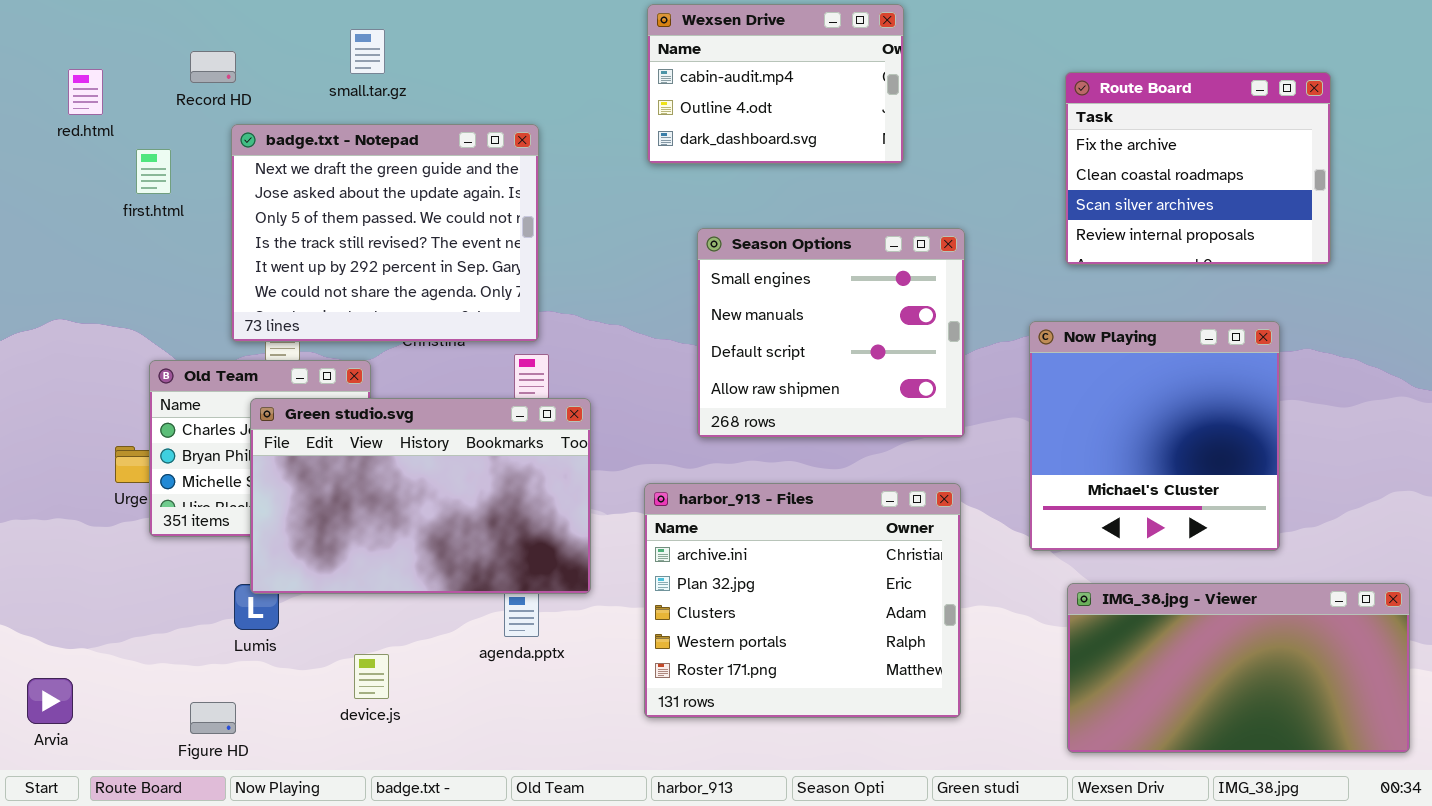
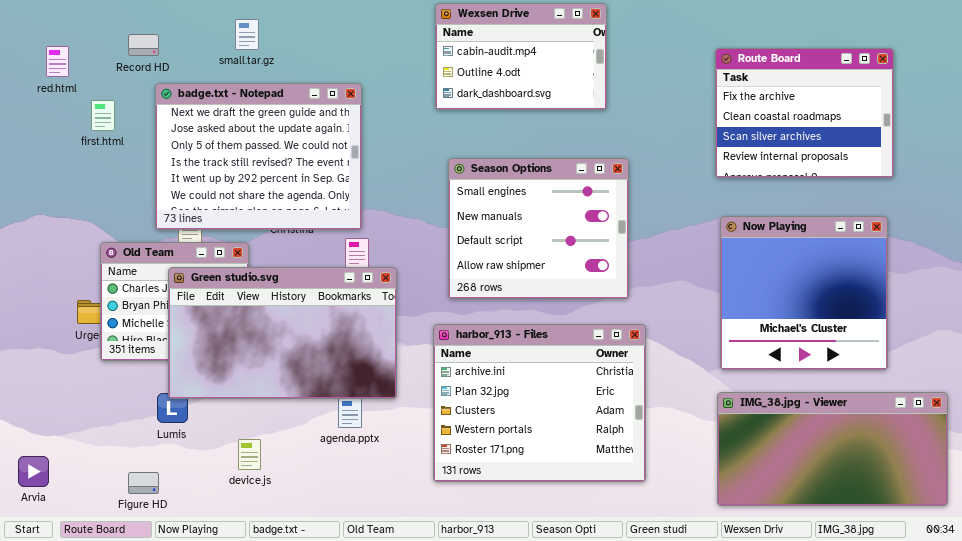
Season Options: [697,228,965,438] -> [448,158,629,299], moved
Now Playing: [1029,321,1280,551] -> [720,216,888,370], moved

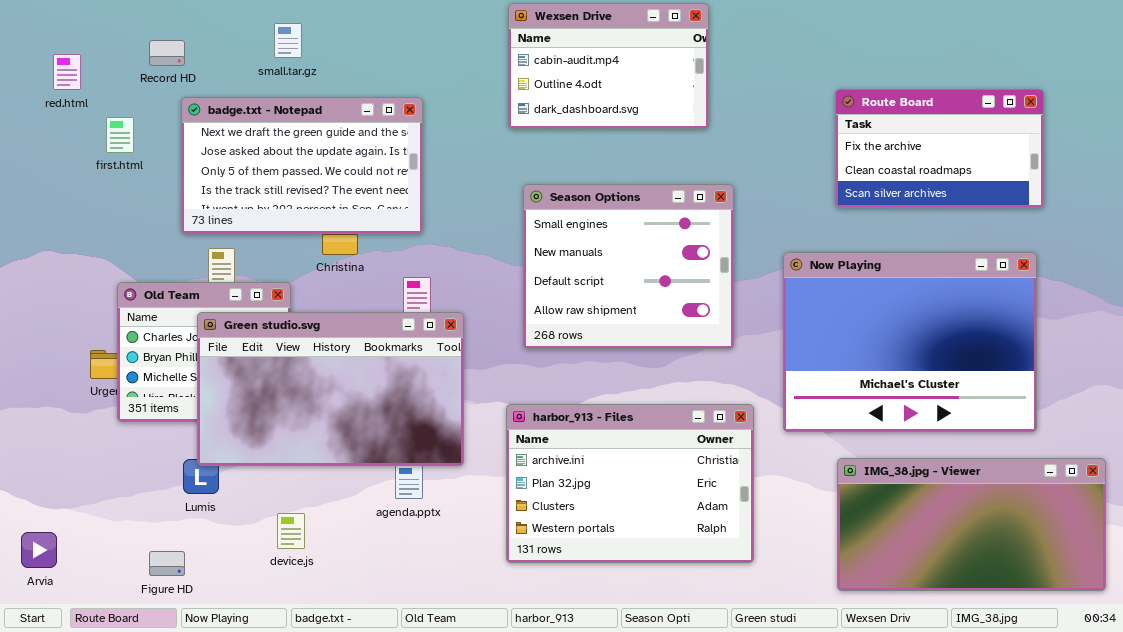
Route Board: [715,48,894,178] -> [835,89,1044,208], resized
badge.txt - Notepad: [155,83,362,230] -> [181,97,423,234], resized
Now Playing: [720,216,888,370] -> [783,252,1037,432], resized
harbor_913 - Files: [433,324,646,482] -> [506,404,754,563], resized

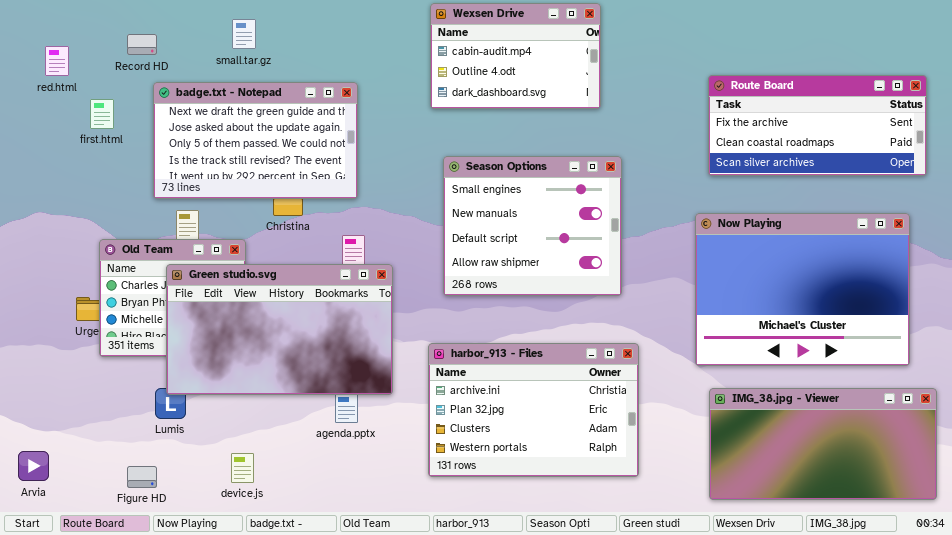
Route Board: [835,89,1044,208] -> [708,75,927,176], resized
Now Playing: [783,252,1037,432] -> [695,213,910,366], moved
device.js: [277,513,305,549] -> [231,453,254,483], moved

